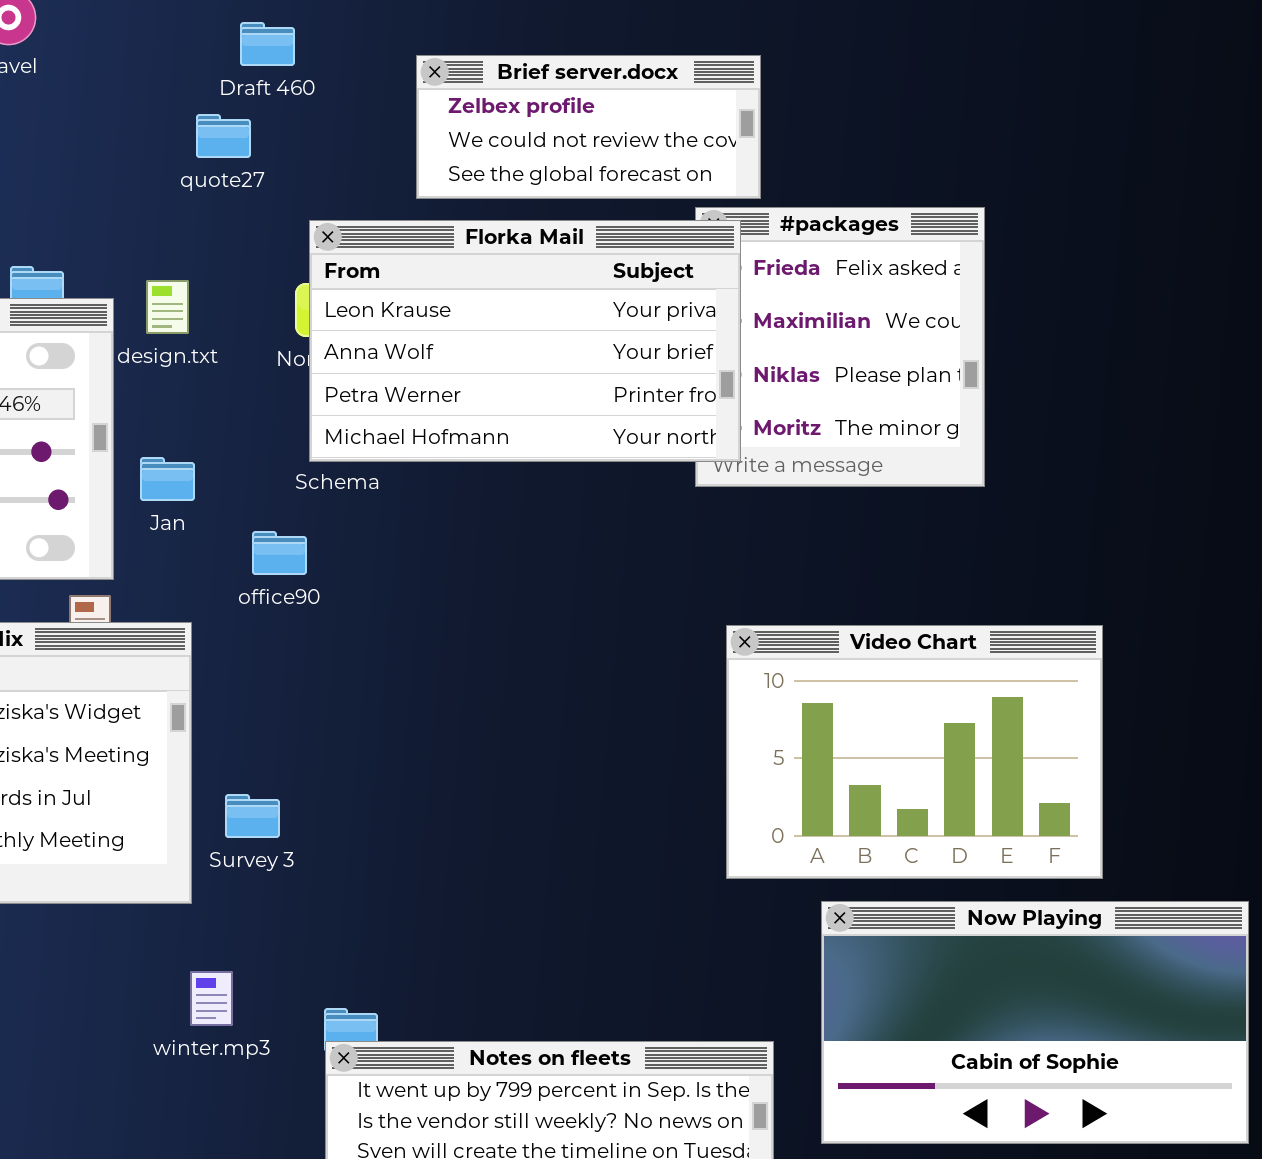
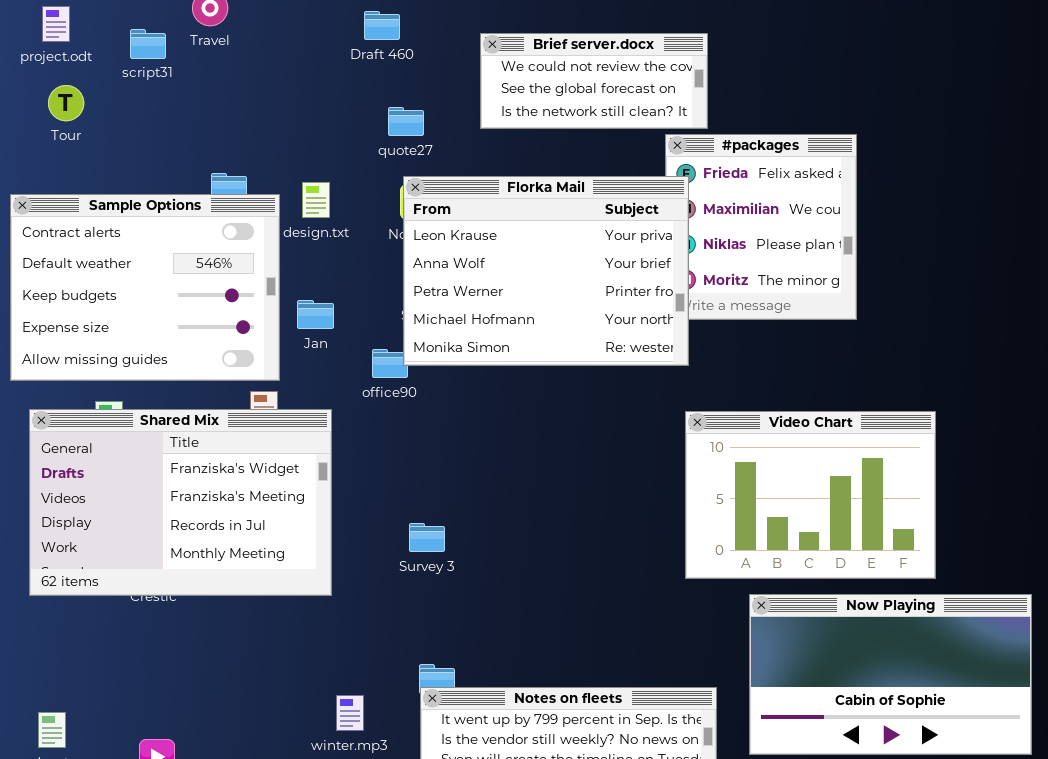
Brief server.docx: [416,55,761,199] -> [480,33,708,129], scrolled down 1 row
quote27: [196,114,251,158] -> [388,107,424,136], moved
Florka Mail: [309,220,741,462] -> [403,176,689,366], moved, resized
Survey 3: [225,794,280,838] -> [409,523,445,552], moved
winter.mp3: [190,971,233,1026] -> [336,695,364,731], moved

